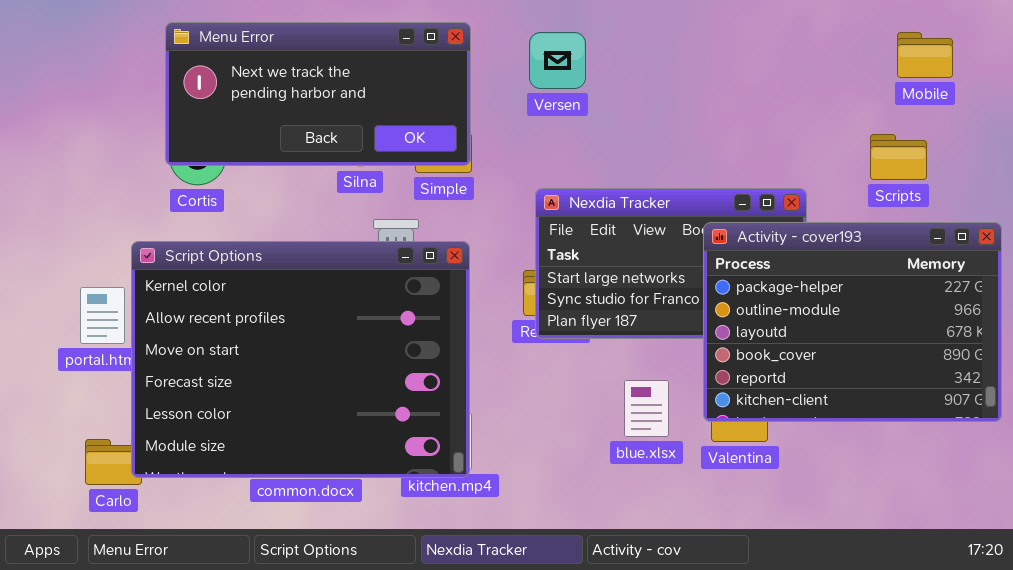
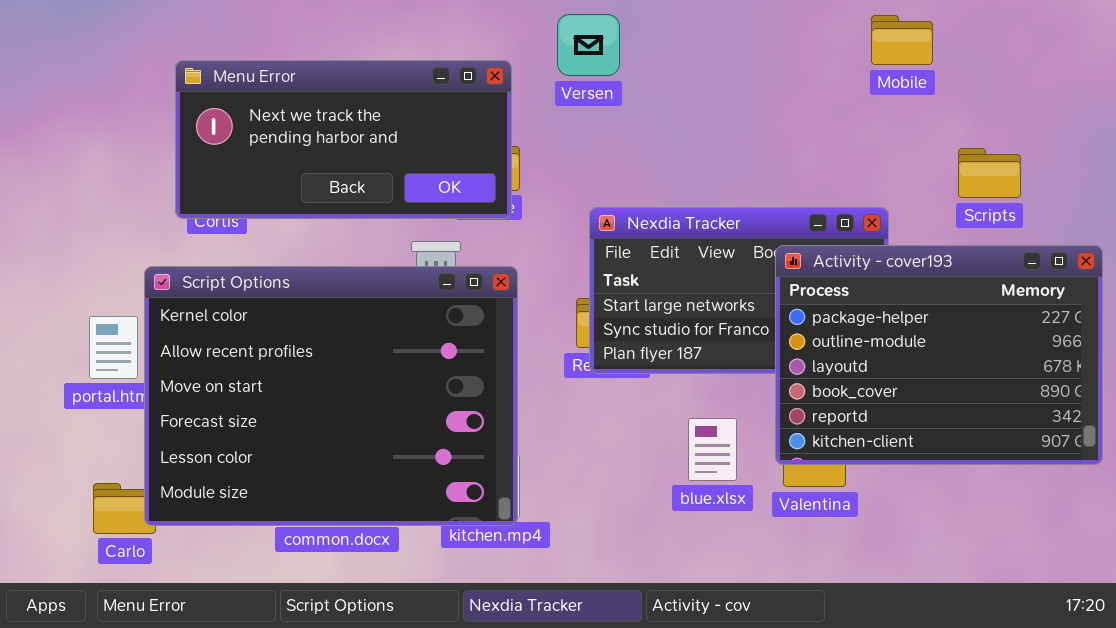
Menu Error: [165,22,471,166] -> [175,60,512,219], moved
Versen: [529,32,586,89] -> [557,14,620,76], moved
Mobile: [897,32,953,78] -> [871,15,933,65], moved

